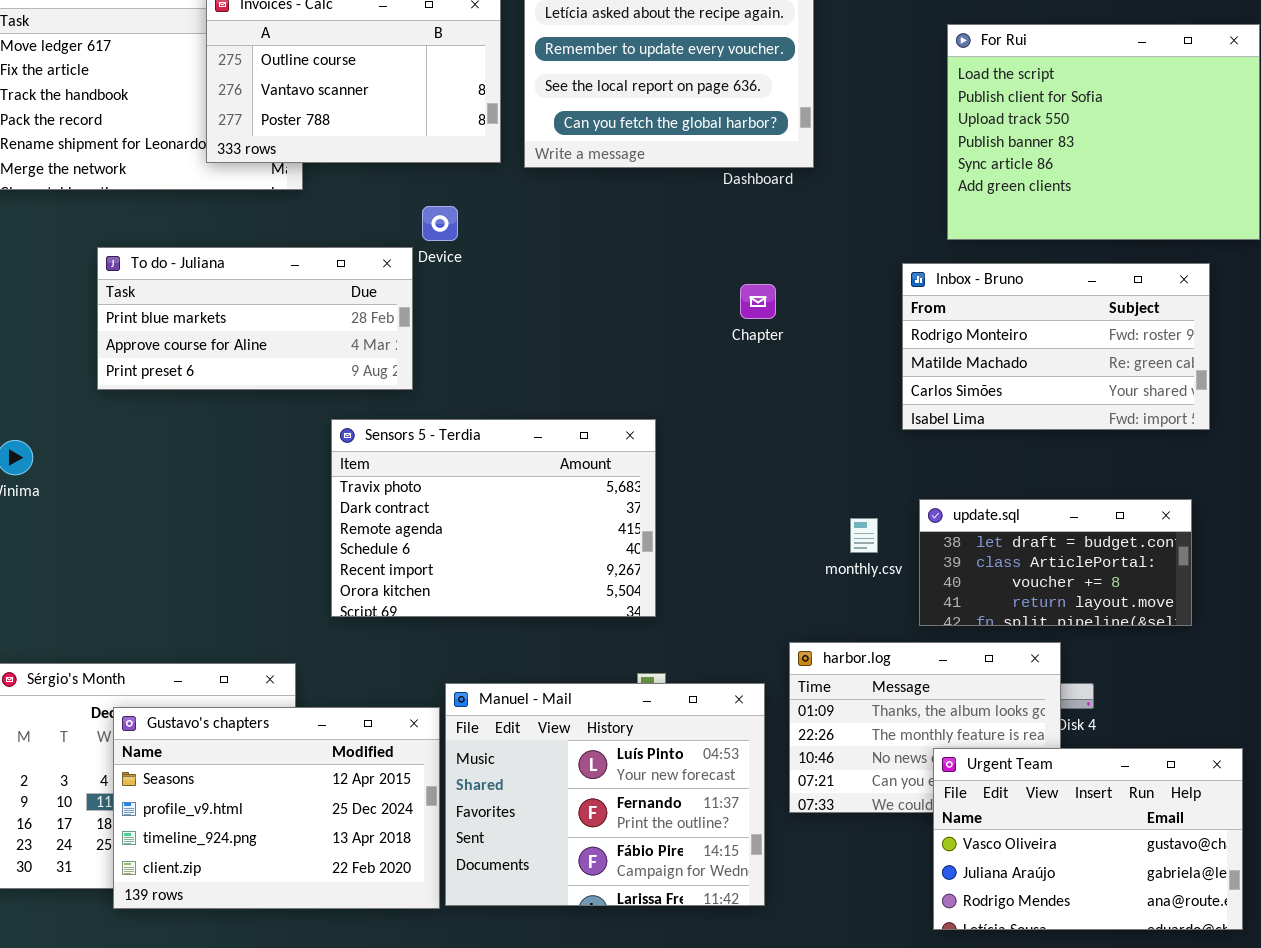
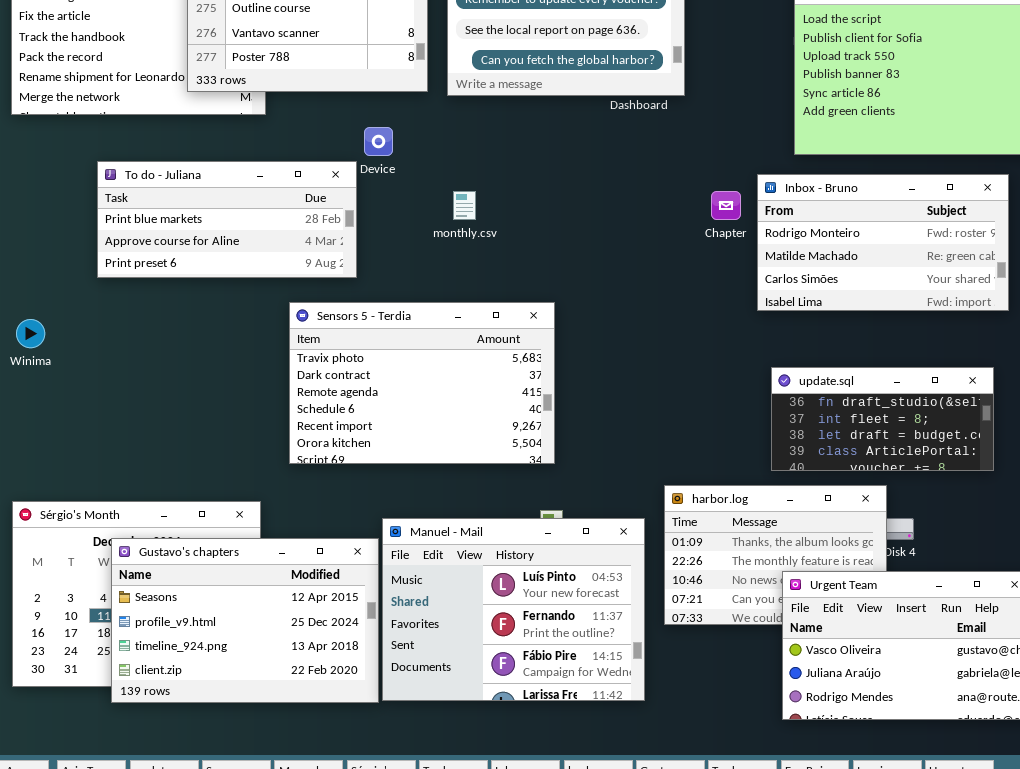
Chapter: [740,284,776,319] -> [711,191,741,220], moved
update.sql: [919,499,1192,626] -> [771,367,994,471], scrolled up 2 rows
monthly.csv: [850,518,878,553] -> [453,191,476,220], moved

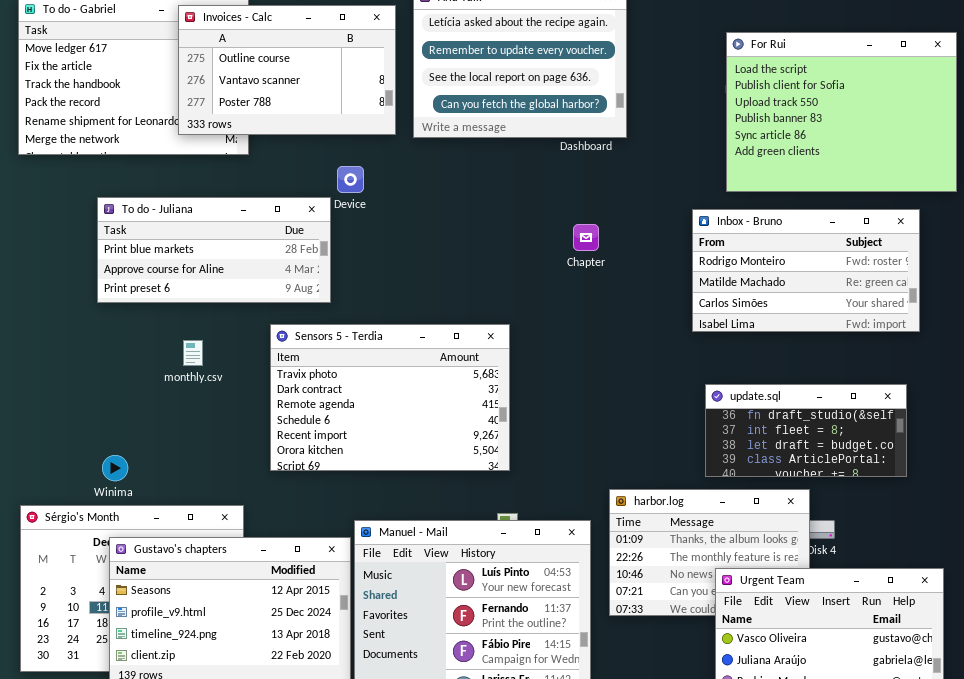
monthly.csv: [453,191,476,220] -> [183,340,203,366], moved
Chapter: [711,191,741,220] -> [573,224,599,251], moved
Winima: [16,319,45,348] -> [102,455,128,481], moved

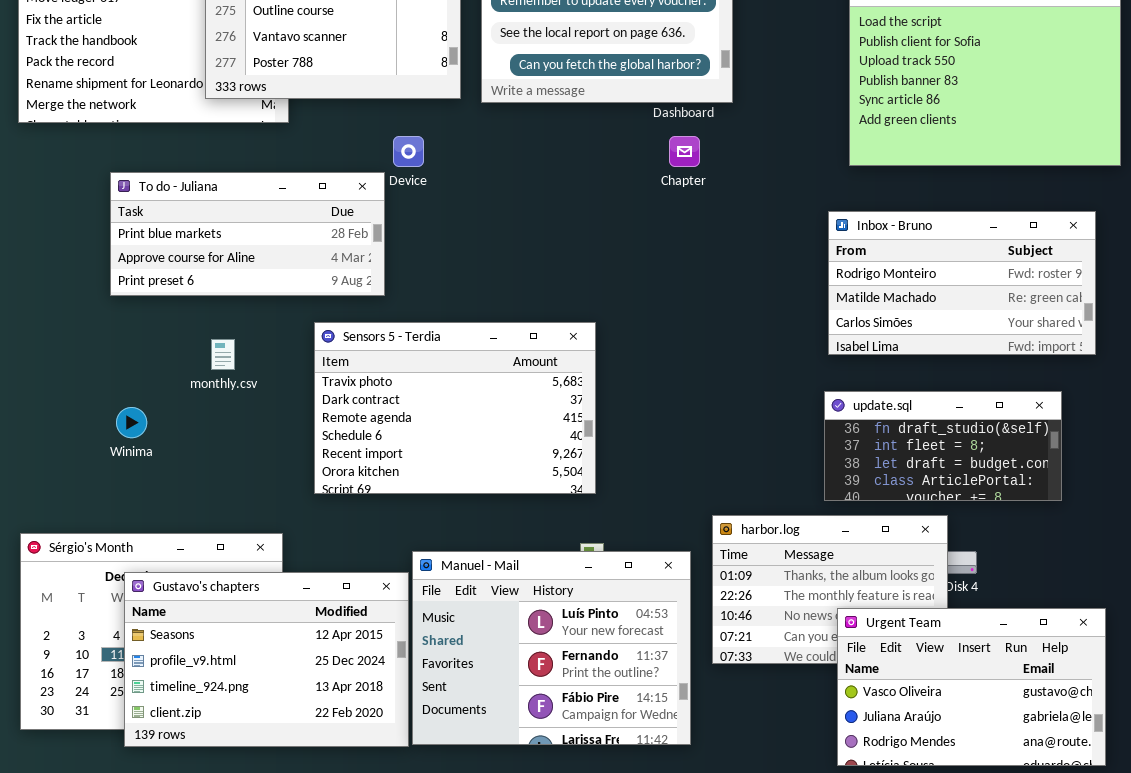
Inbox - Bruno: [692,209,920,332] -> [828,211,1096,355], moved
Chapter: [573,224,599,251] -> [669,136,700,167], moved
Winima: [102,455,128,481] -> [116,407,147,438], moved

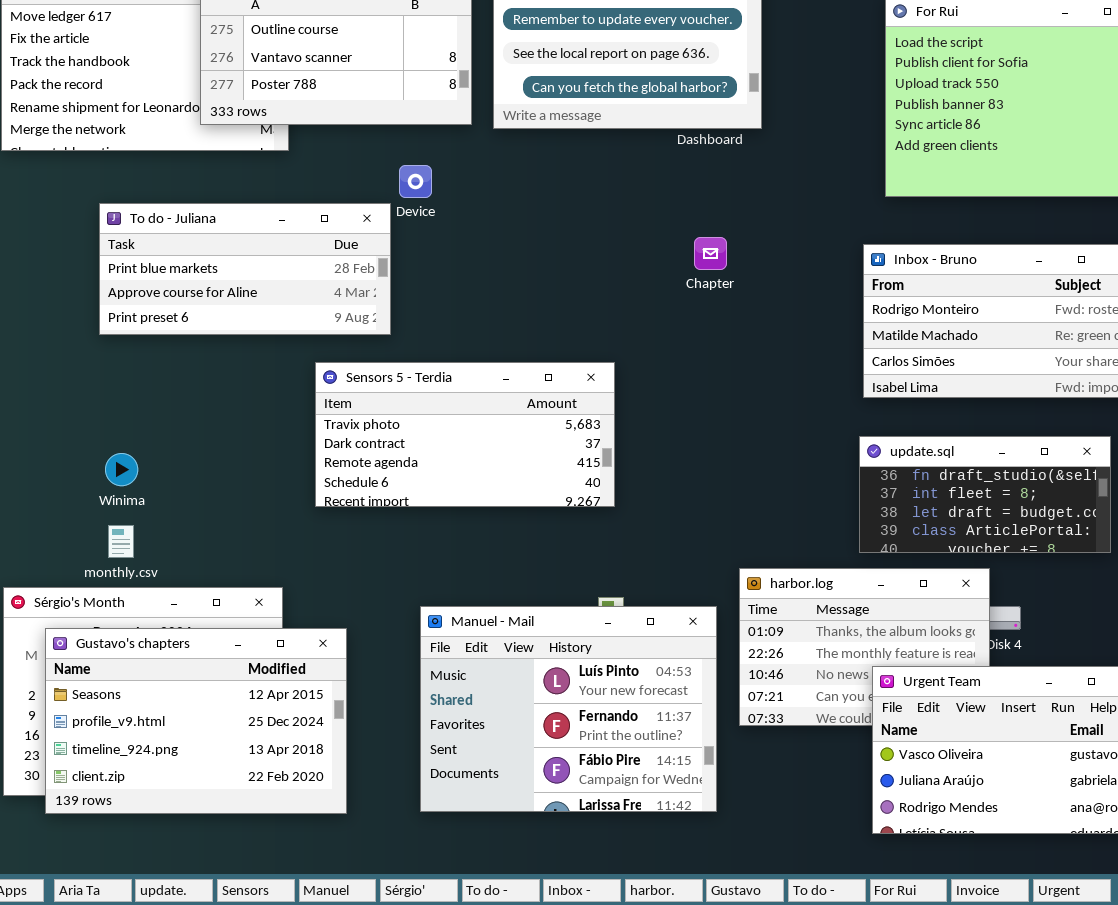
Chapter: [669,136,700,167] -> [694,237,727,270], moved
Sensors 5 - Terdia: [314,322,596,494] -> [315,362,615,507], resized
monthly.csv: [211,339,235,370] -> [108,525,134,558], moved
Gustavo's chapters: [124,572,409,747] -> [45,628,347,814], moved

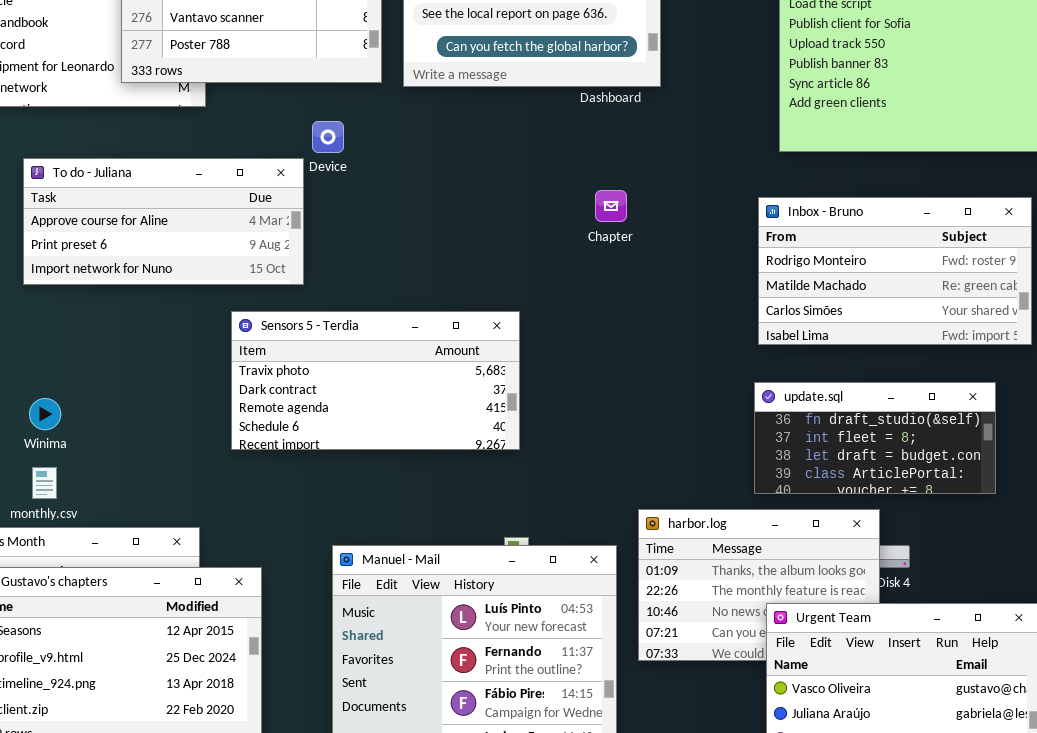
To do - Juliana: [99,203,391,335] -> [23,158,304,285], scrolled down 1 row

